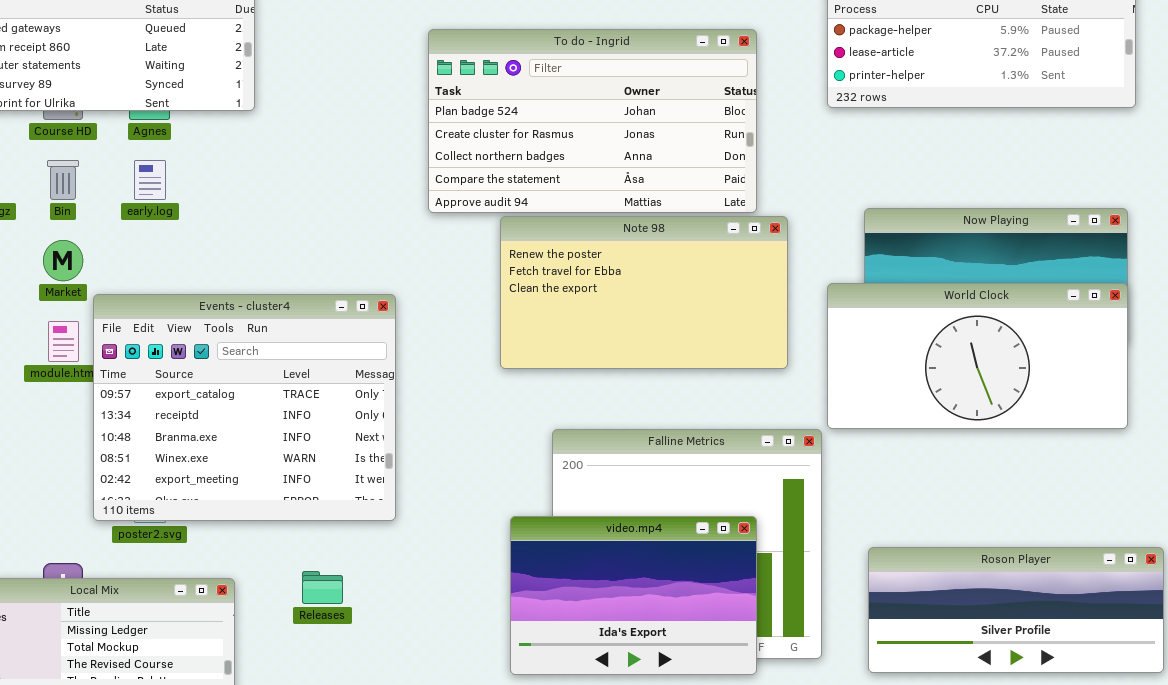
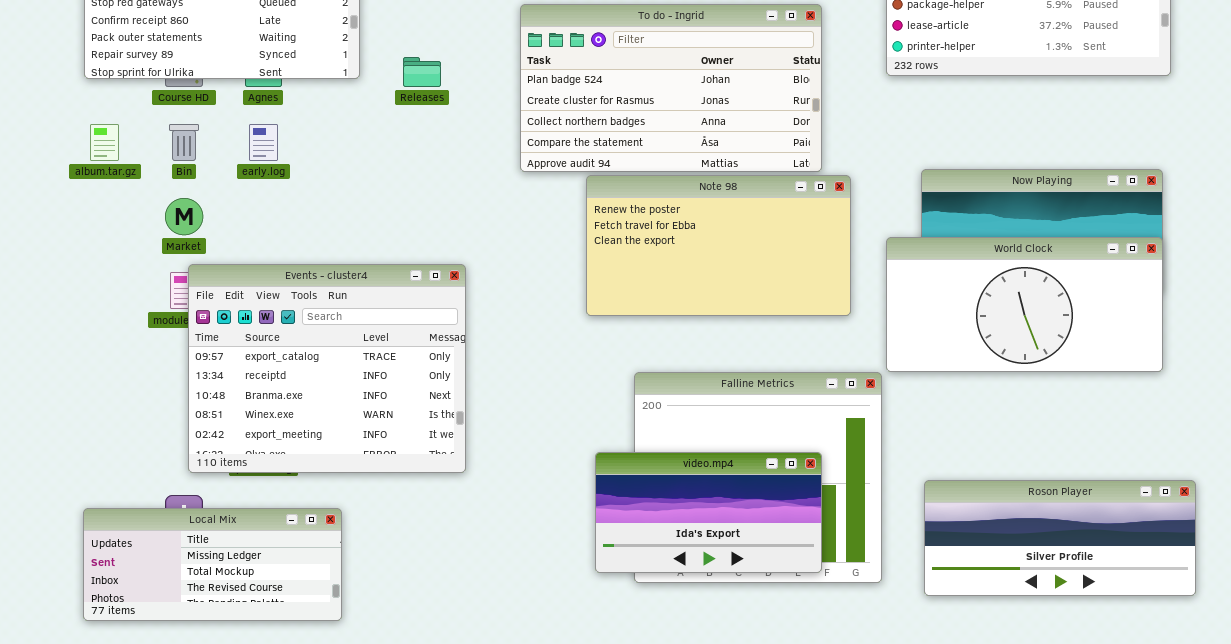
Events - cluster4: [93,294,396,521] -> [188,264,466,473], moved
video.mp4: [510,516,757,675] -> [595,452,822,573], resized
Releases: [302,571,343,604] -> [403,57,441,87], moved

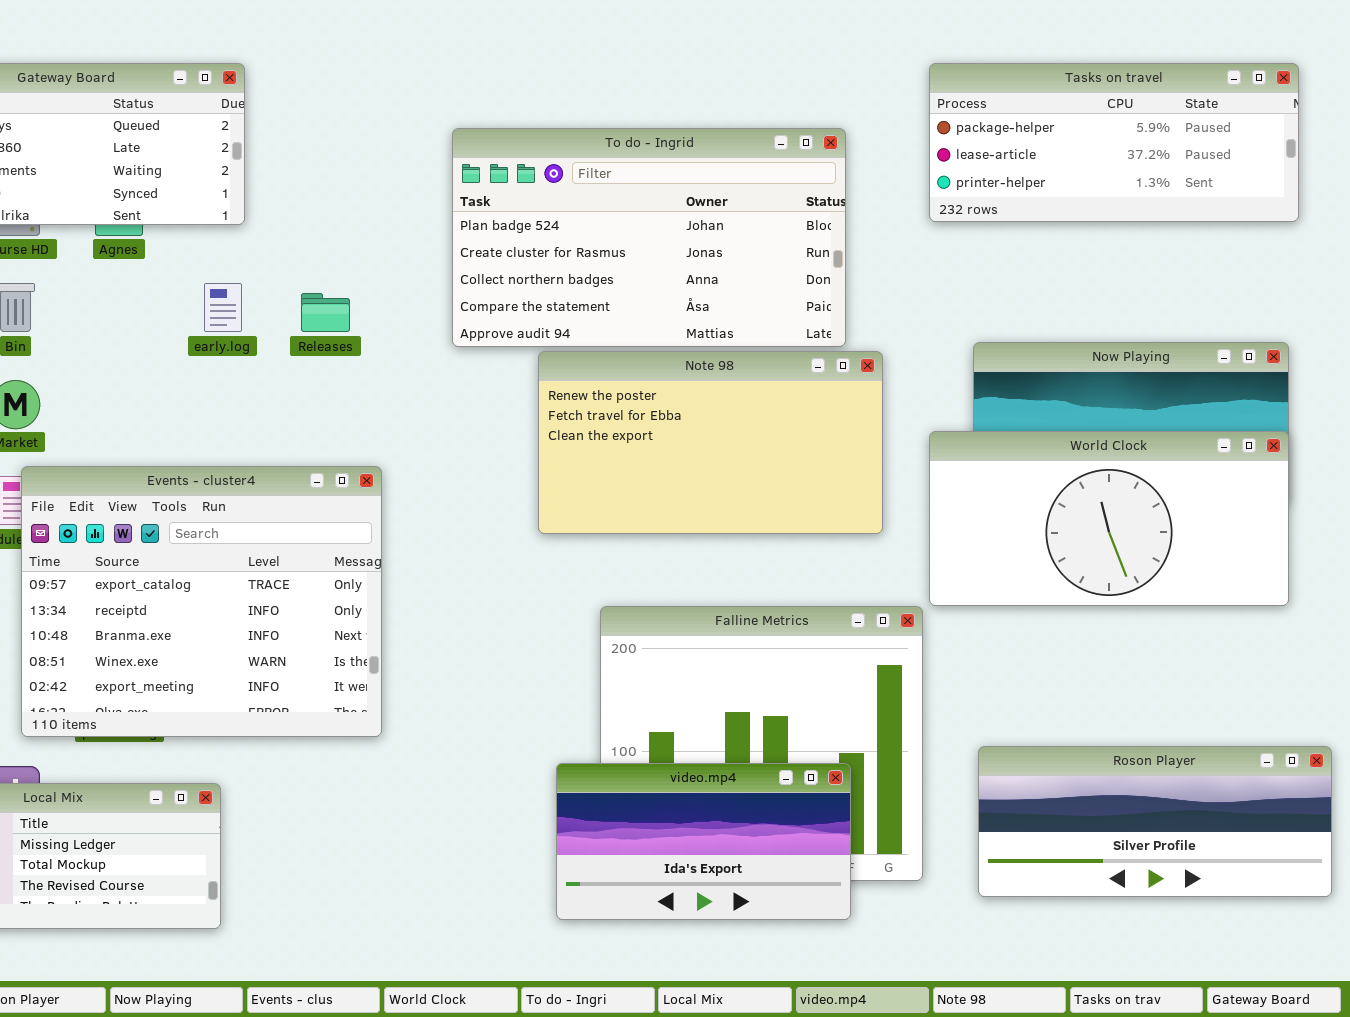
Releases: [403,57,441,87] -> [301,293,350,332], moved
early.log: [249,124,278,161] -> [204,283,242,332], moved
video.mp4: [595,452,822,573] -> [556,763,851,920], moved

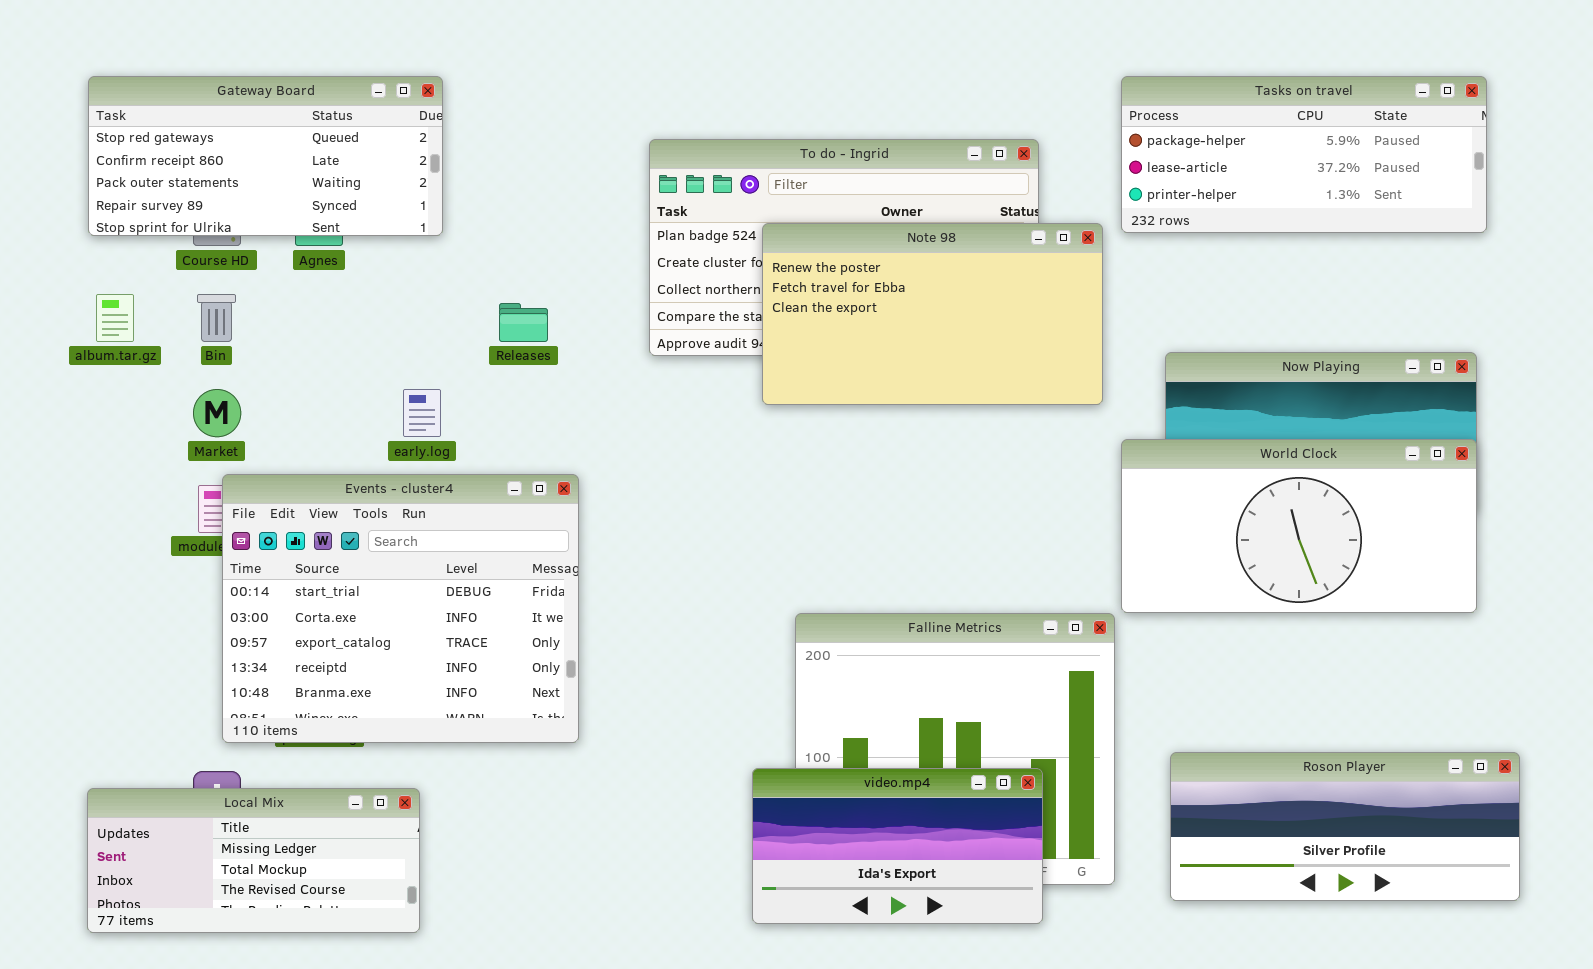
early.log: [204,283,242,332] -> [403,389,441,437], moved
Note 98: [538,351,883,534] -> [762,223,1103,405], moved
Events - cluster4: [21,466,382,737] -> [222,474,579,743], scrolled up 2 rows

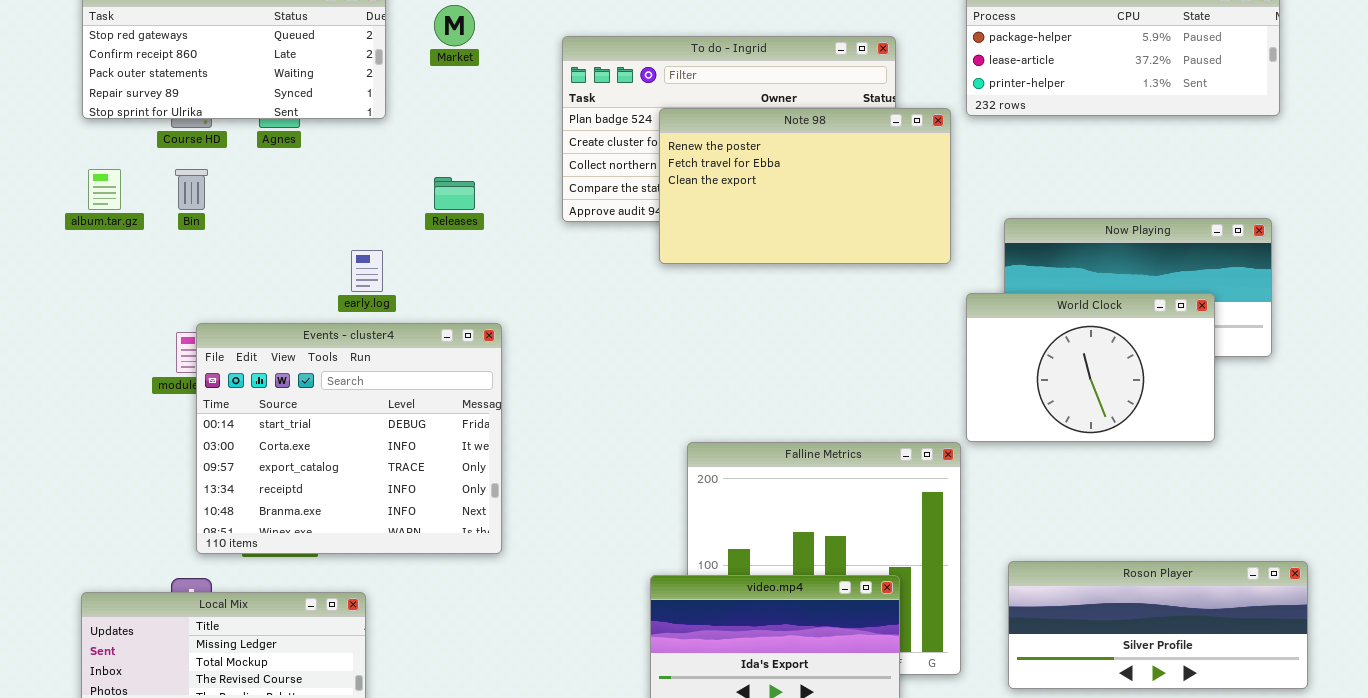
Market: [193,389,241,437] -> [434,5,475,46], moved
World Clock: [1121,439,1477,613] -> [966,293,1215,442], resized

